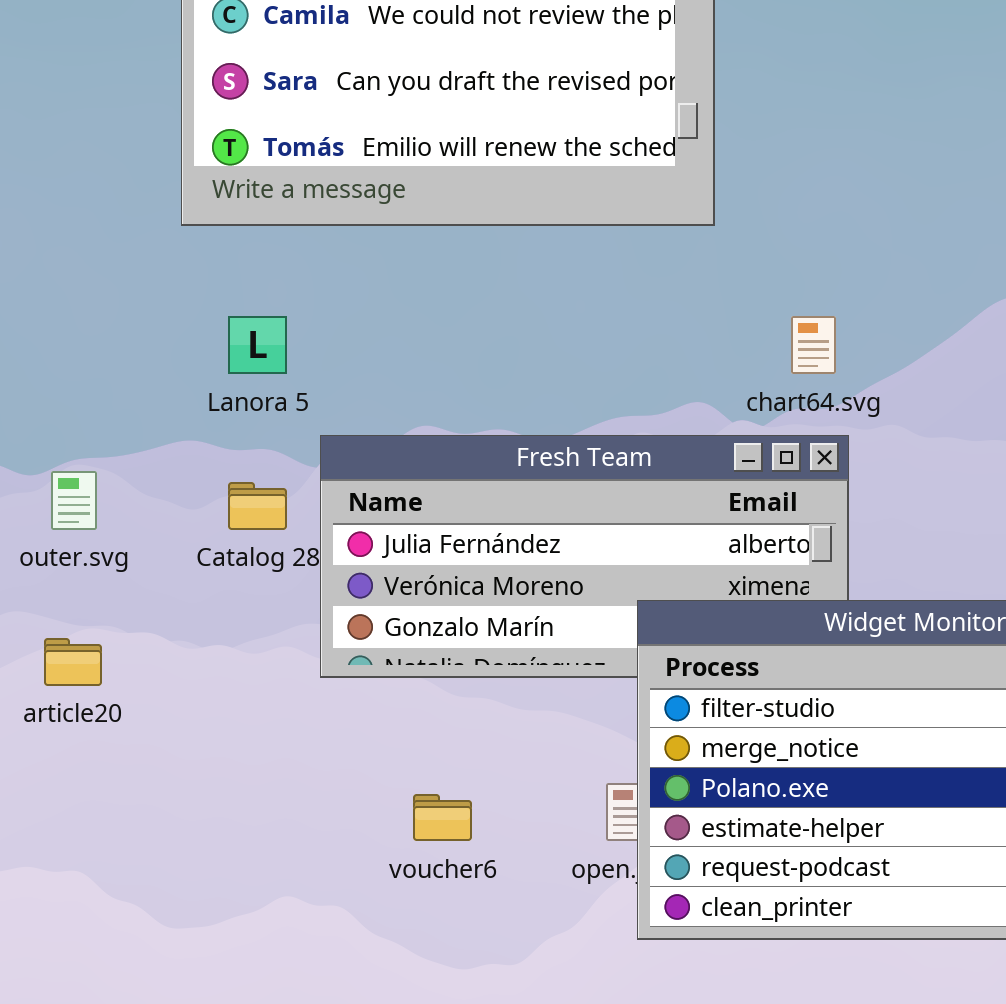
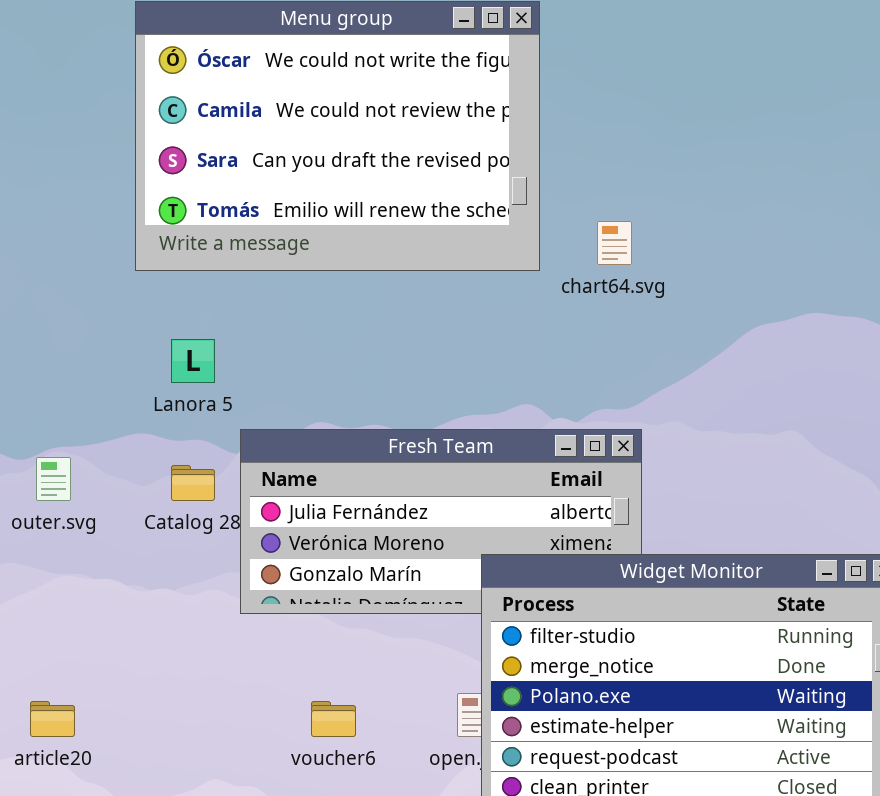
chart64.svg: [791,316,836,374] -> [597,221,632,265], moved
article20: [44,638,102,686] -> [30,701,75,737], moved

